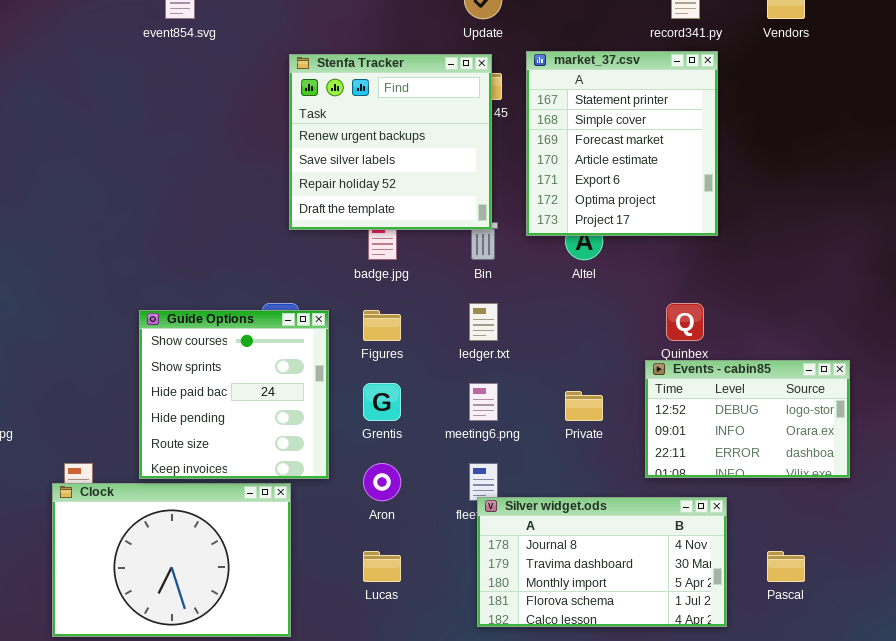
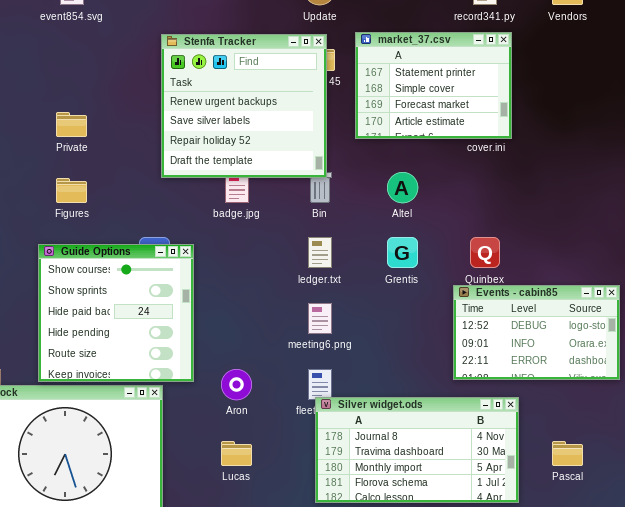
market_37.csv: [526,51,718,236] -> [355,32,512,139], resized
Figures: [363,310,401,341] -> [56,178,87,203], moved
Grentis: [363,383,401,421] -> [387,237,418,268], moved
Private: [565,391,603,421] -> [56,112,87,137], moved

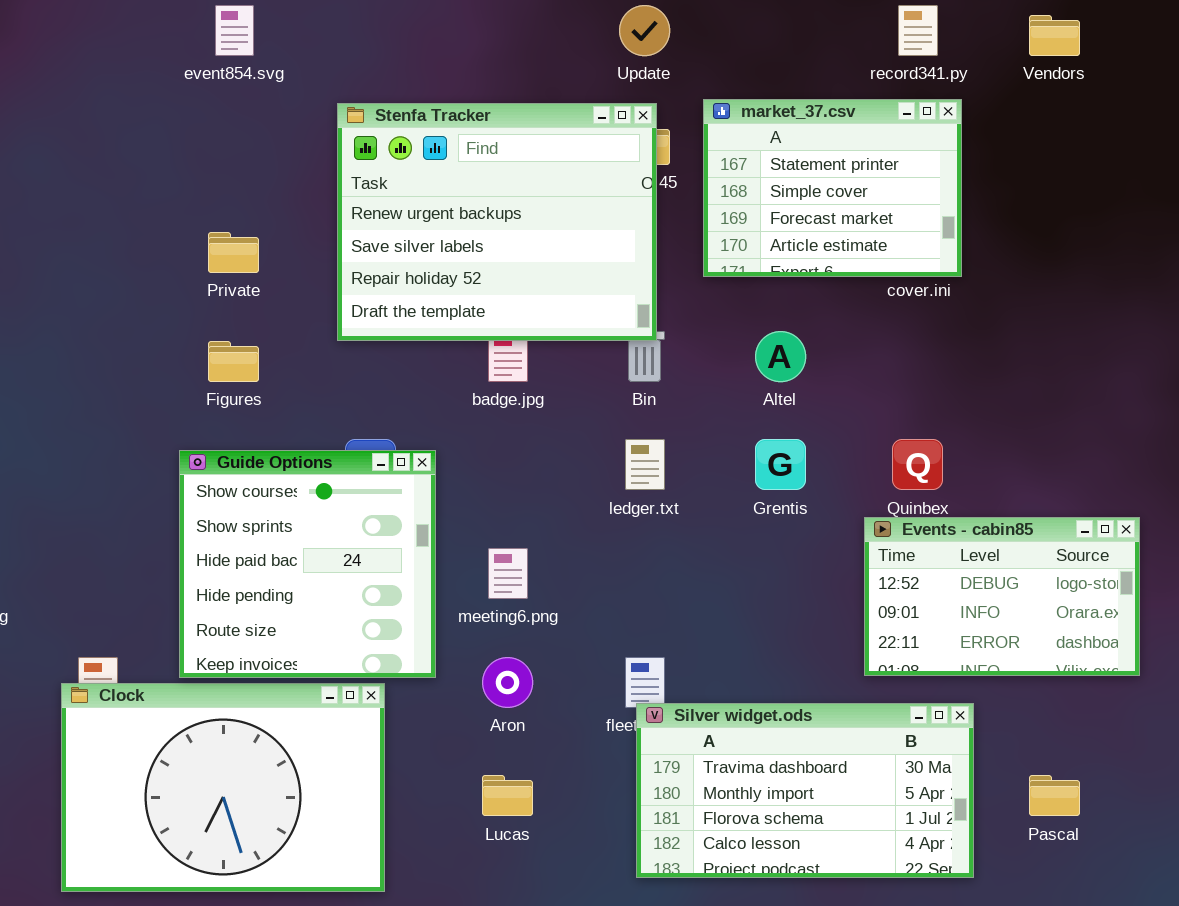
Stenfa Tracker: [161,34,327,178] -> [337,103,657,341], resized
meeting6.png: [308,303,332,334] -> [488,548,528,599], moved
Silver widget.ods: [315,397,519,503] -> [636,703,974,878], scrolled down 1 row

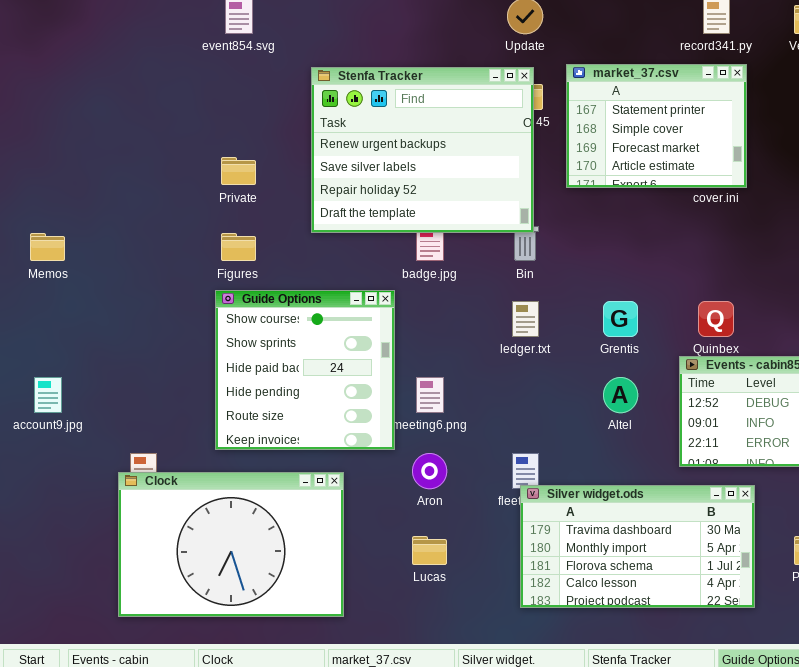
Altel: [755,331,806,382] -> [603,377,638,413], moved
Guide Options: [179,450,436,678] -> [215,290,395,450], moved

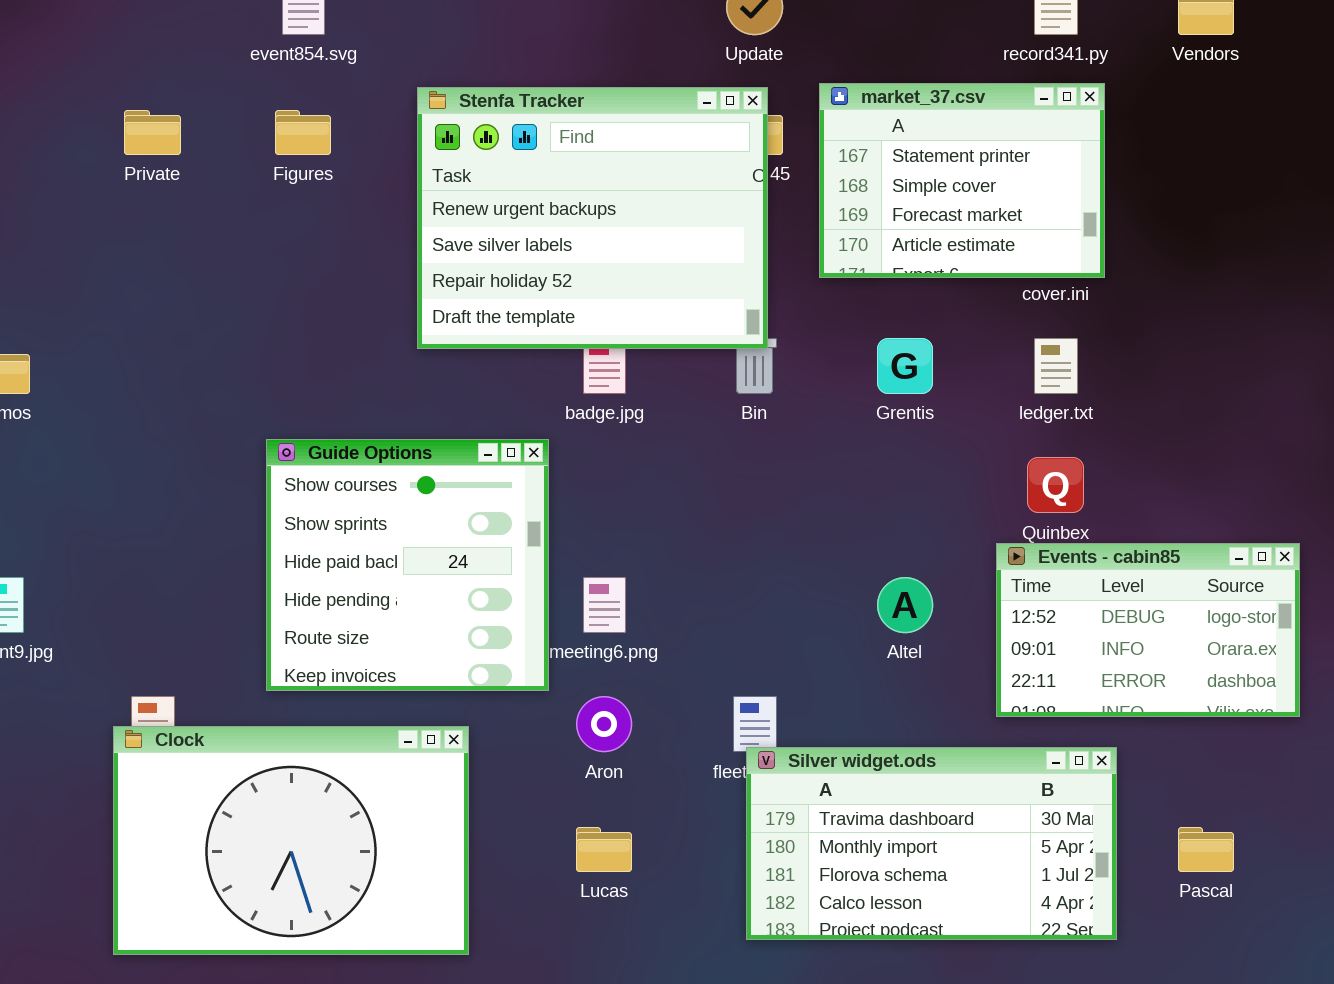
Private: [221,157,256,185] -> [124,110,181,155], moved
Figures: [221,233,256,261] -> [275,110,331,155], moved
ledger.txt: [512,301,539,337] -> [1034,338,1078,394], moved
Grentis: [603,301,638,337] -> [877,338,933,394], moved

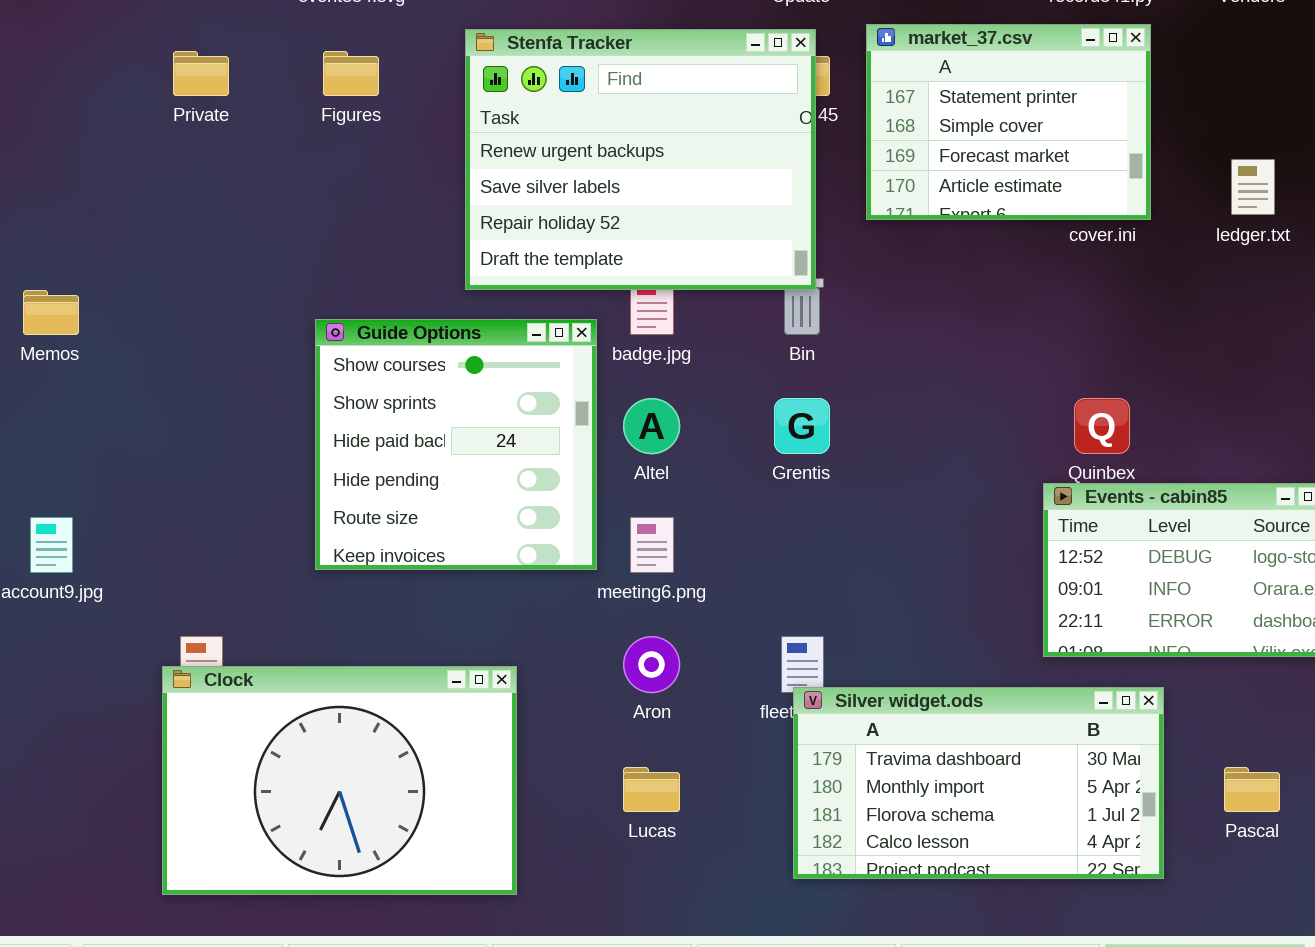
Grentis: [877,338,933,394] -> [774,398,830,454], moved
ledger.txt: [1034,338,1078,394] -> [1231,159,1275,215], moved
Guide Options: [266,439,549,691] -> [315,319,597,570], moved
Altel: [877,577,933,633] -> [623,398,680,454], moved

